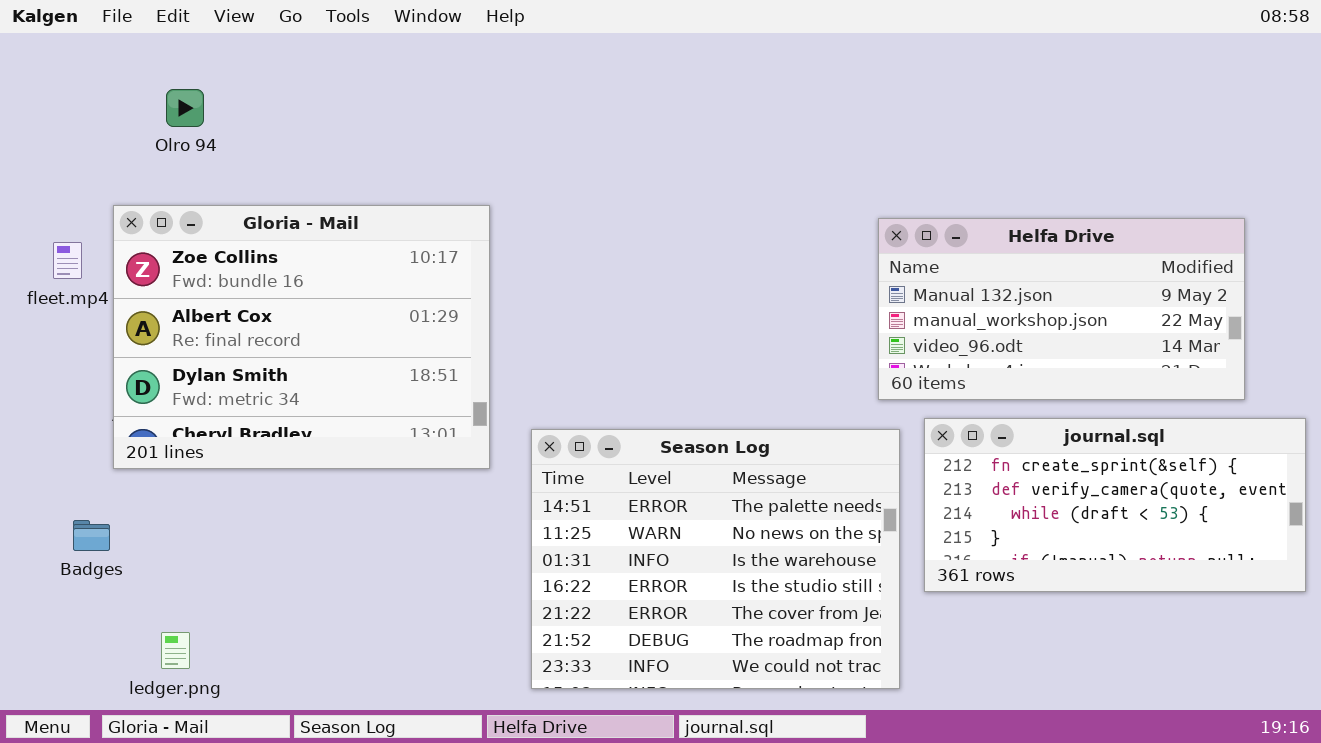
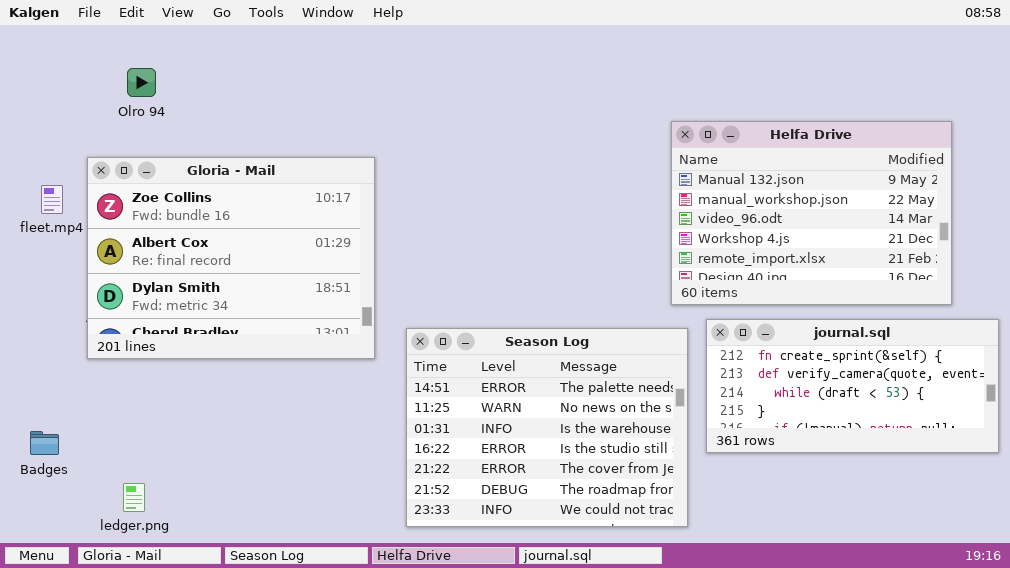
Helfa Drive: [878,218,1245,400] -> [671,121,952,305], resized
Badges: [73,520,110,551] -> [30,431,59,455], moved

